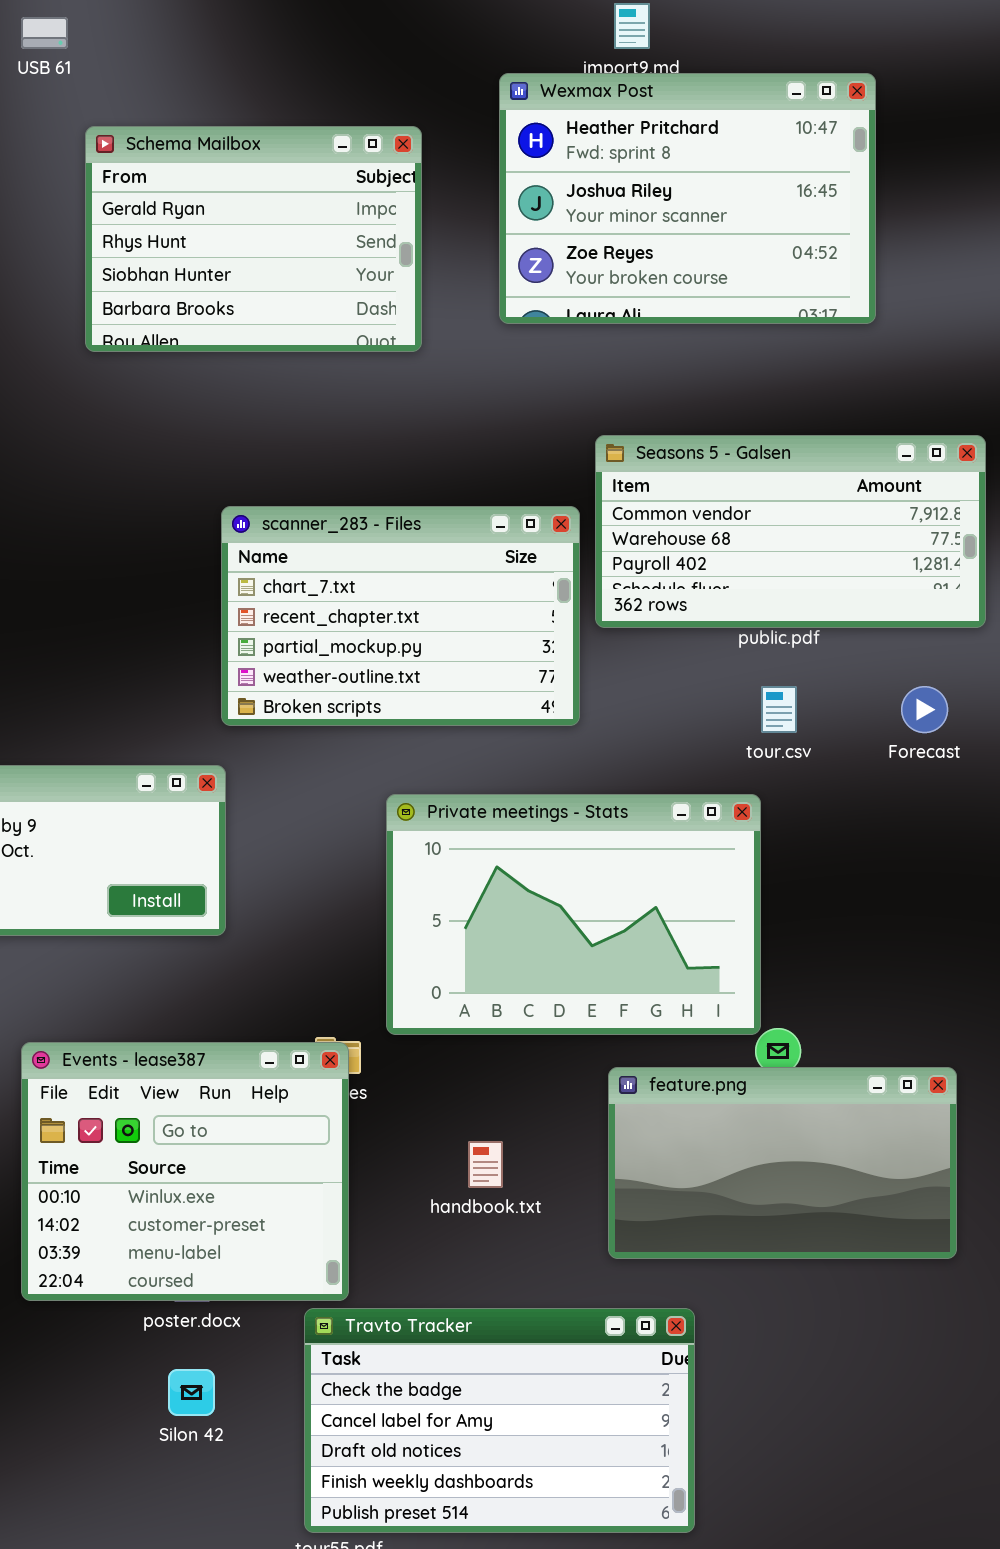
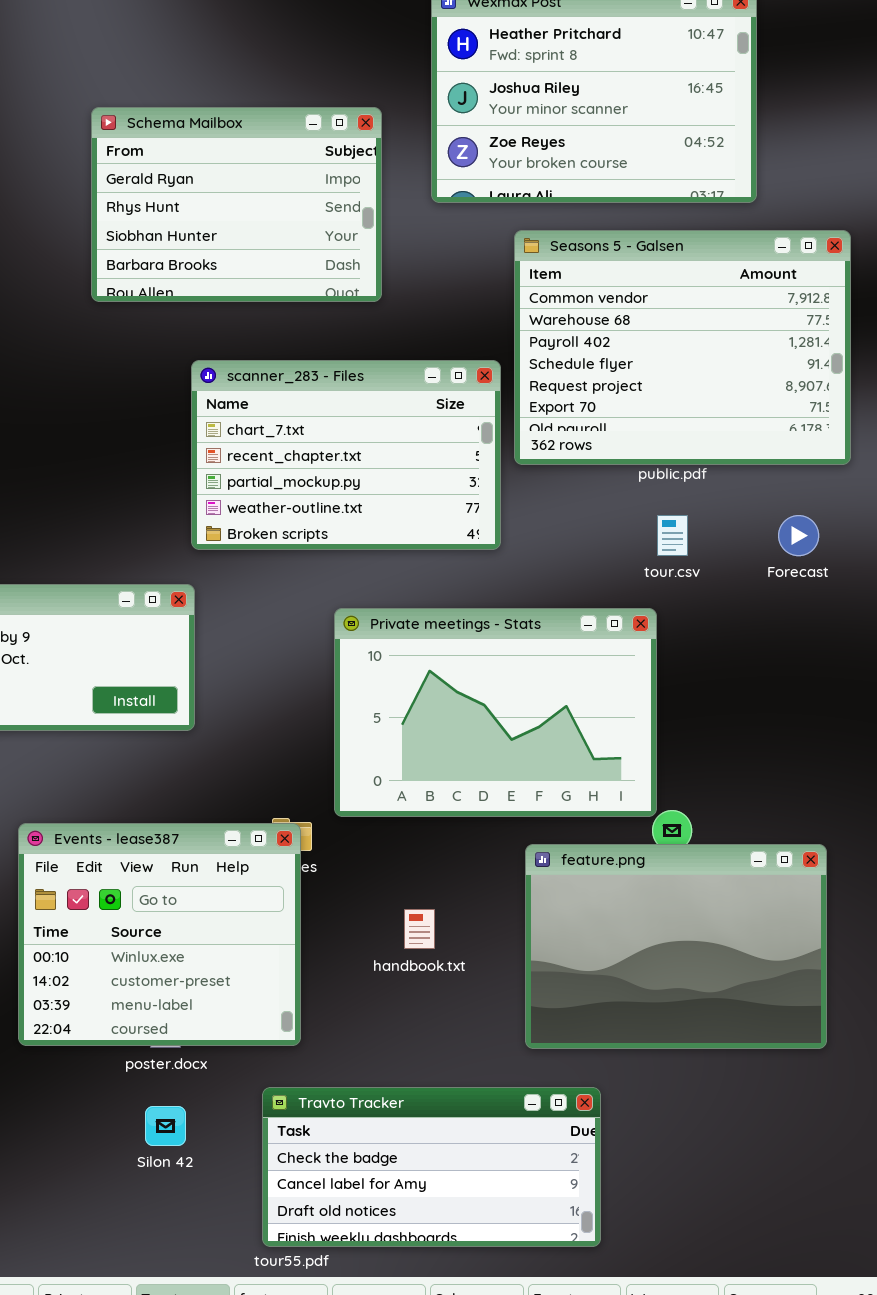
Schema Mailbox: [85,126,422,352] -> [91,107,382,302], moved
Seasons 5 - Galsen: [595,435,986,628] -> [514,230,851,465], resized
feature.png: [608,1067,957,1259] -> [525,844,827,1049], resized
Travto Tracker: [304,1308,695,1533] -> [262,1087,601,1247], resized

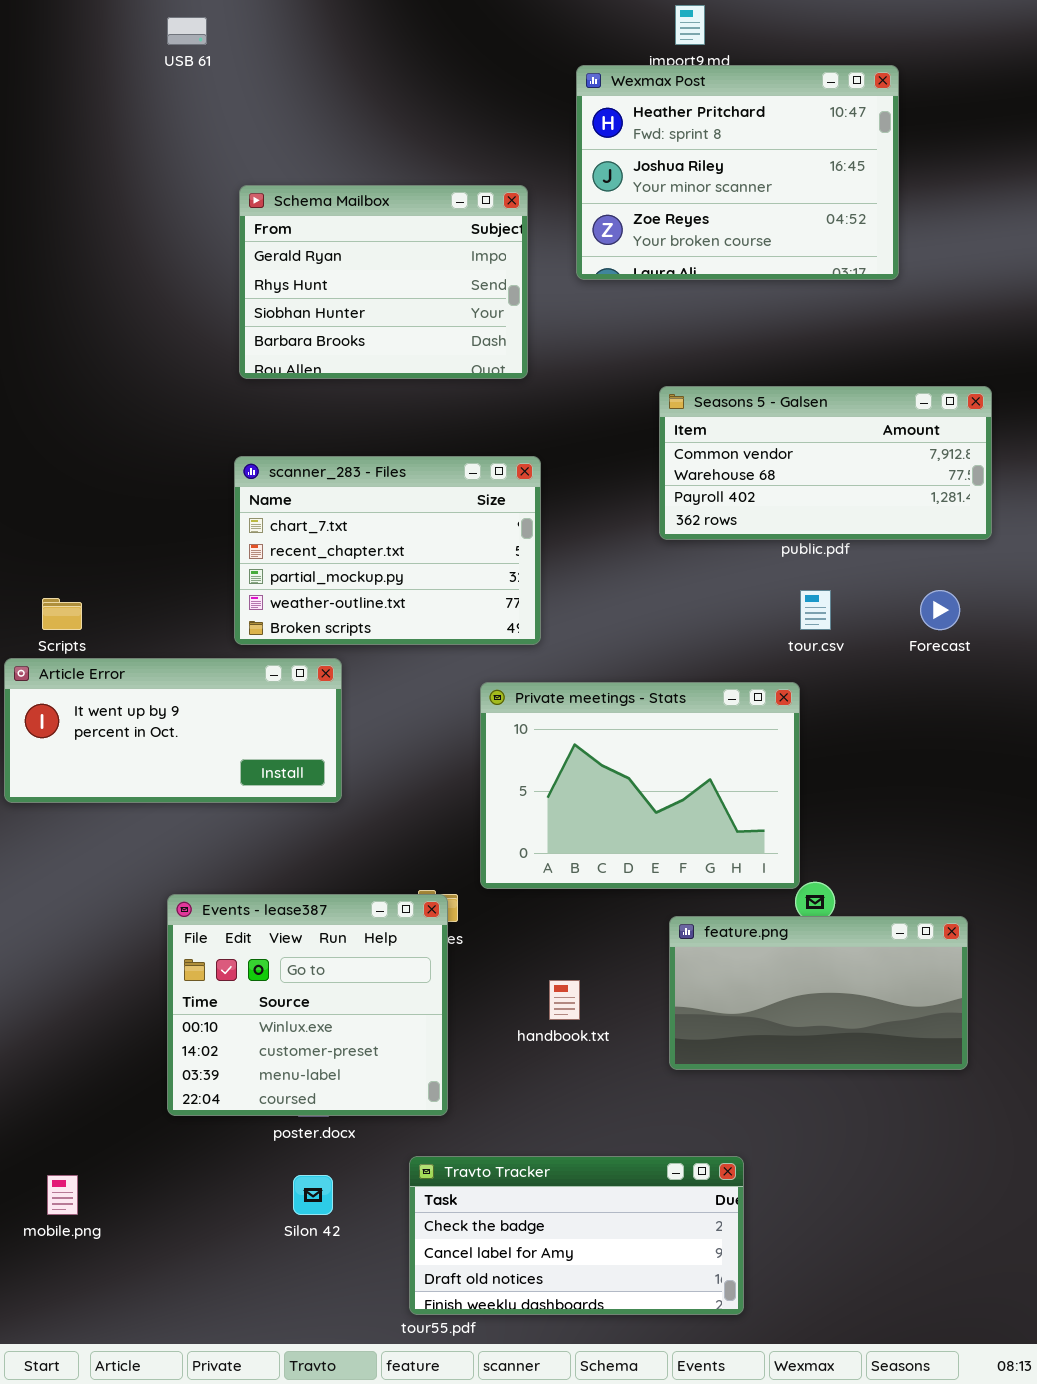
Seasons 5 - Galsen: [514,230,851,465] -> [659,386,992,540], resized
scanner_283 - Files: [191,360,501,550] -> [234,456,541,645], moved
feature.png: [525,844,827,1049] -> [669,916,968,1070], resized

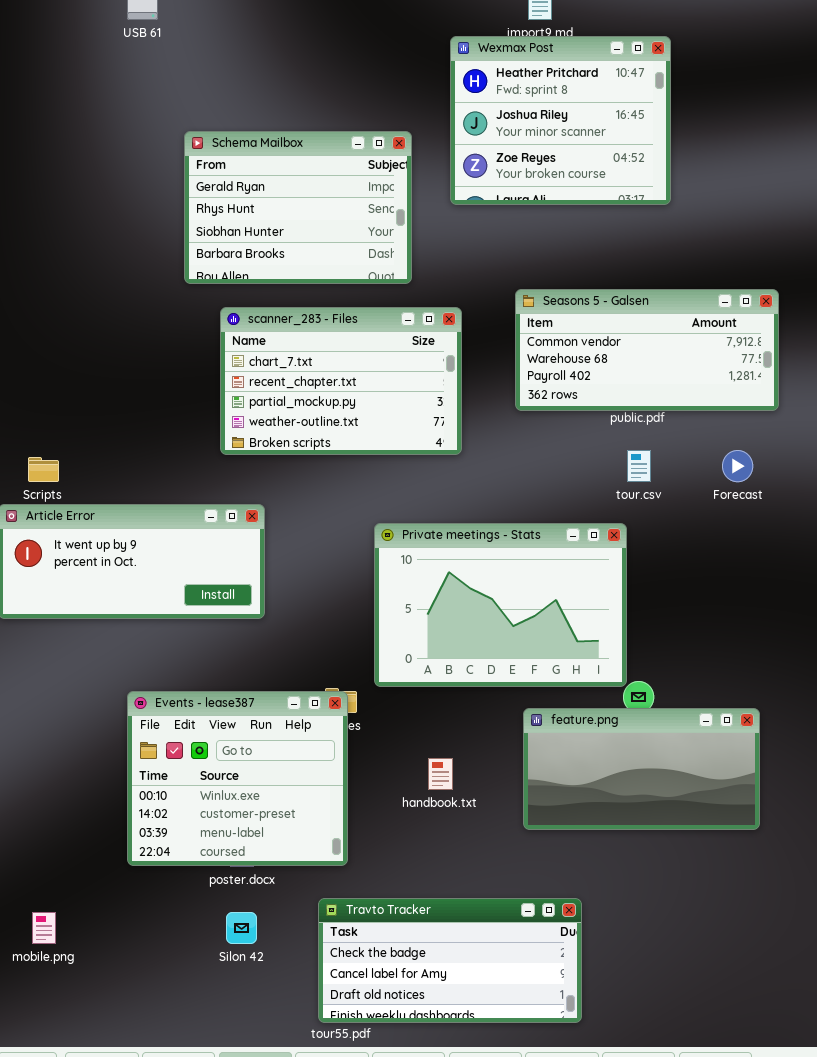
Wexmax Post: [576,65,899,280] -> [450,36,671,205], resized
scanner_283 - Files: [234,456,541,645] -> [220,307,462,455], moved

